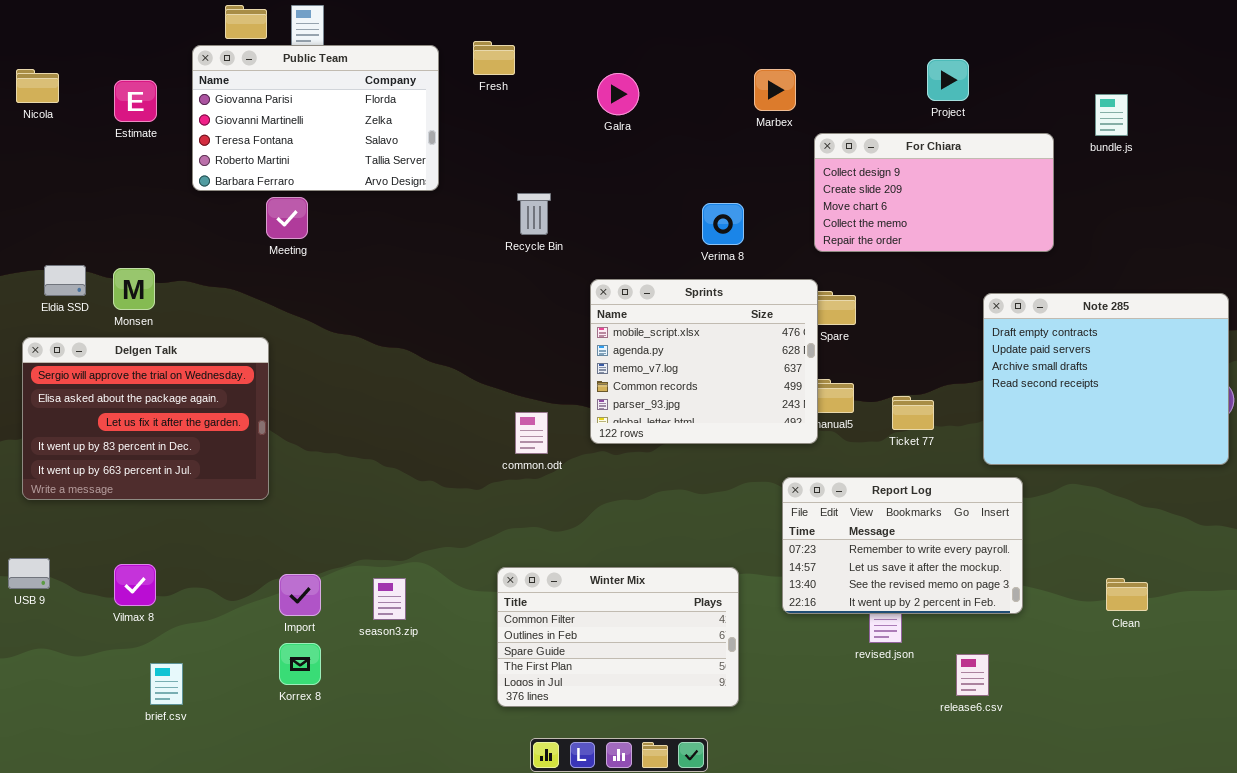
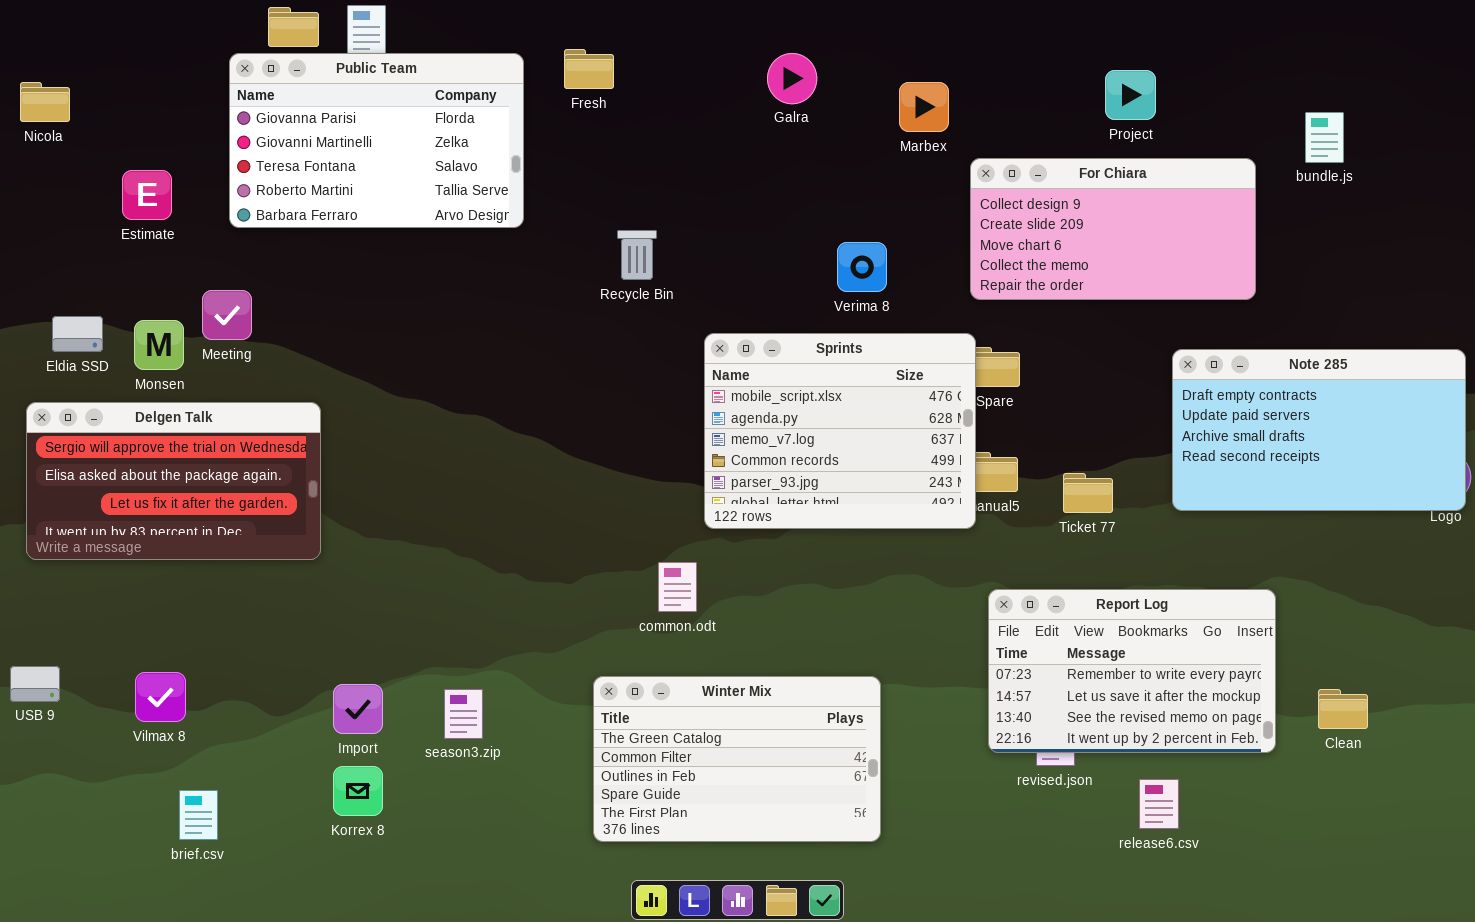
Galra: [597,73,639,115] -> [767,53,817,104], moved
Estimate: [114,80,157,122] -> [122,170,172,220], moved
Meeting: [266,197,308,239] -> [202,290,252,340], moved
Note 285: [983,293,1229,465] -> [1172,349,1466,511], resized
Delgen Talk: [22,337,269,500] -> [26,402,321,560], resized
common.odt: [515,412,548,454] -> [658,562,697,612], moved
Report Log: [782,477,1023,614] -> [988,589,1276,753], moved
Winter Mix: [497,567,739,707] -> [593,676,881,842], scrolled up 1 row

